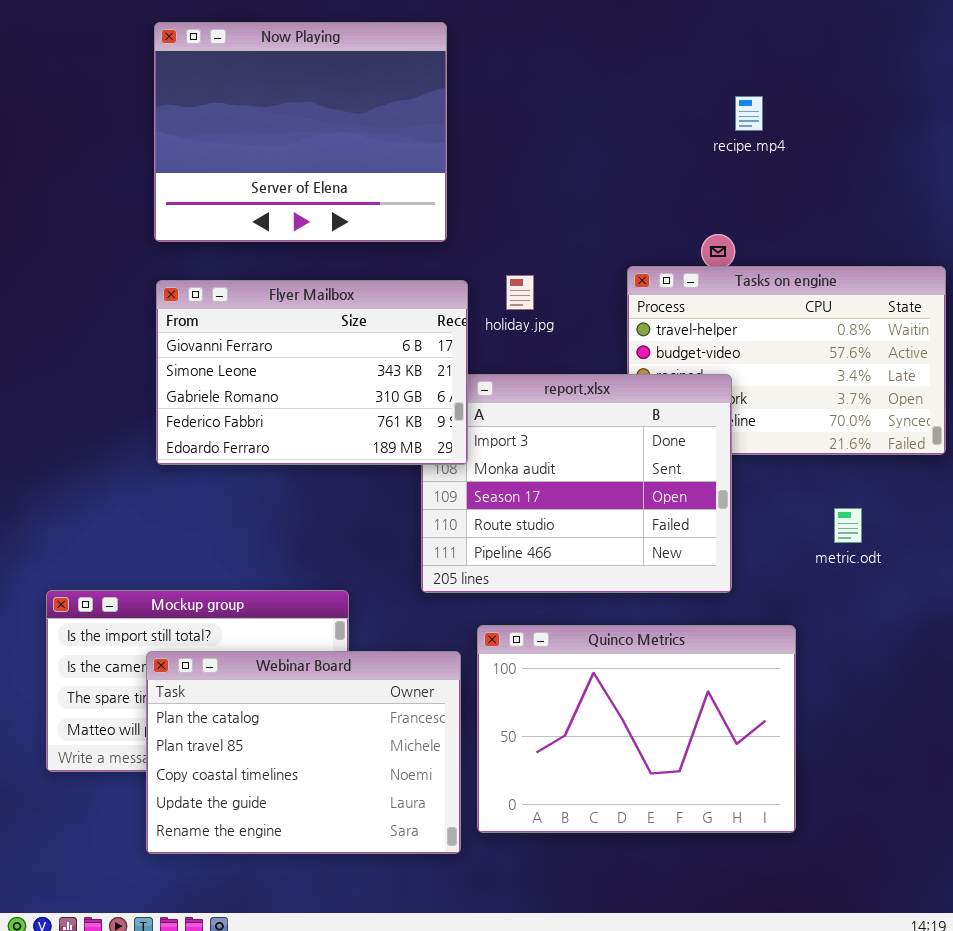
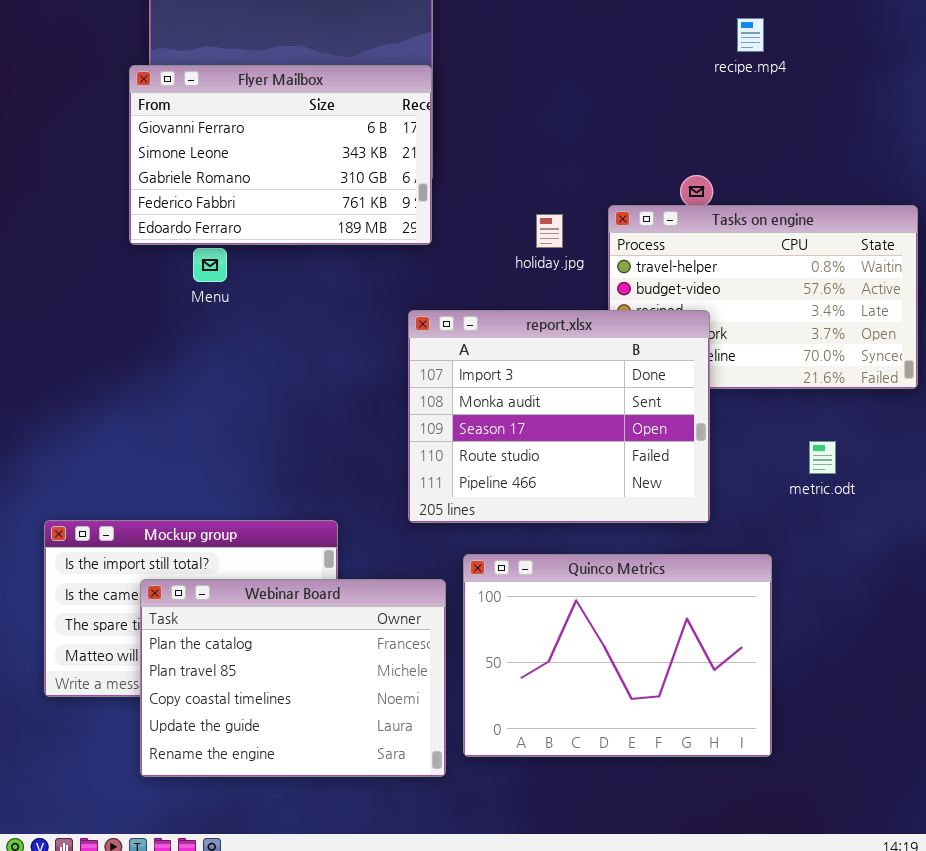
recipe.mp4: [735,96,763,131] -> [737,18,764,52], moved
holiday.jpg: [506,275,534,310] -> [536,214,563,248], moved
Flyer Mailbox: [156,280,468,465] -> [129,65,432,245], moved

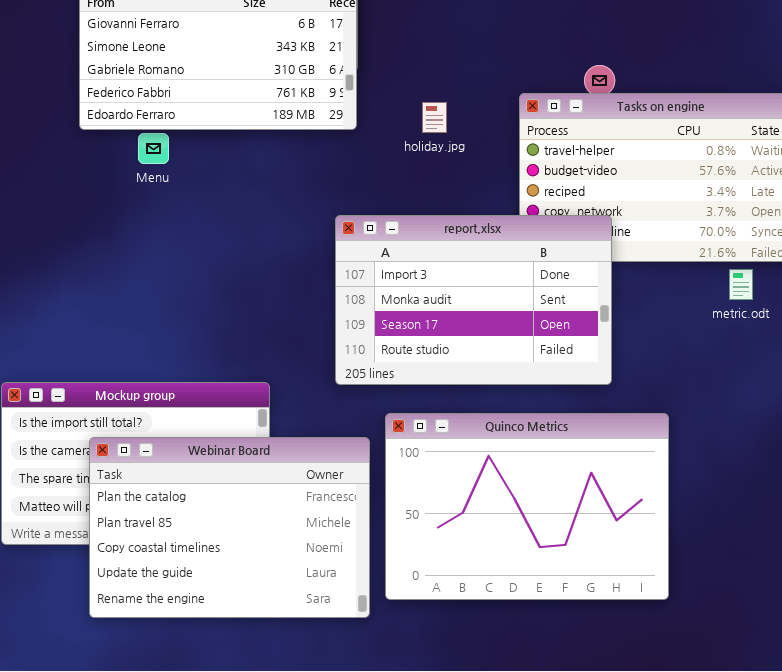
holiday.jpg: [536,214,563,248] -> [422,102,447,133], moved
report.xlsx: [408,310,710,523] -> [335,215,612,385], resized
metric.odt: [809,441,836,474] -> [729,269,753,300], moved

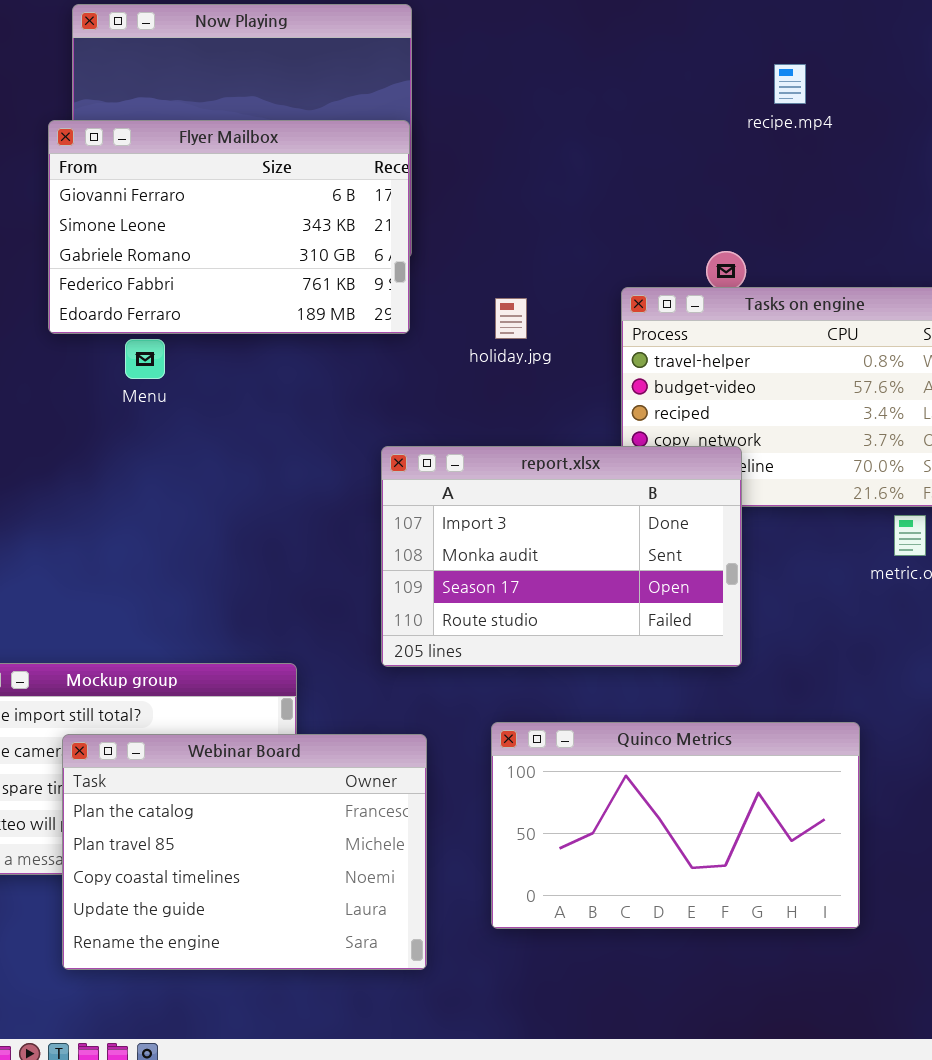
Quinco Metrics: [385,413,669,600] -> [491,722,860,929], moved, resized

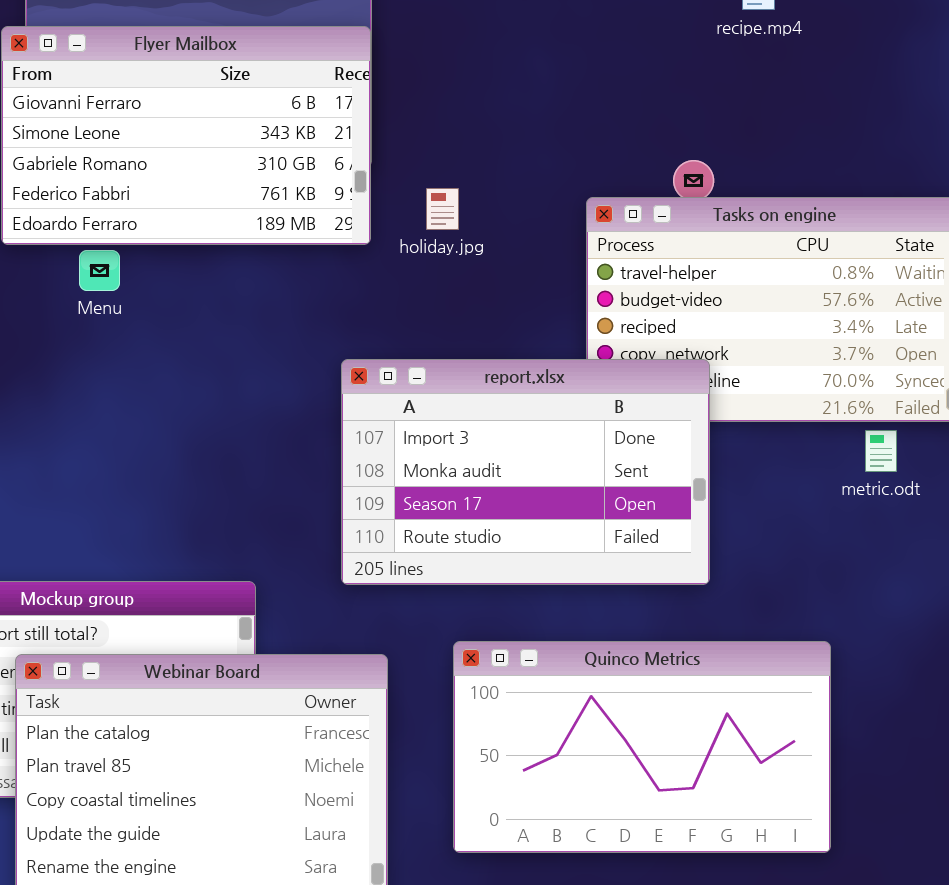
holiday.jpg: [495,298,527,339] -> [426,188,459,230], moved

